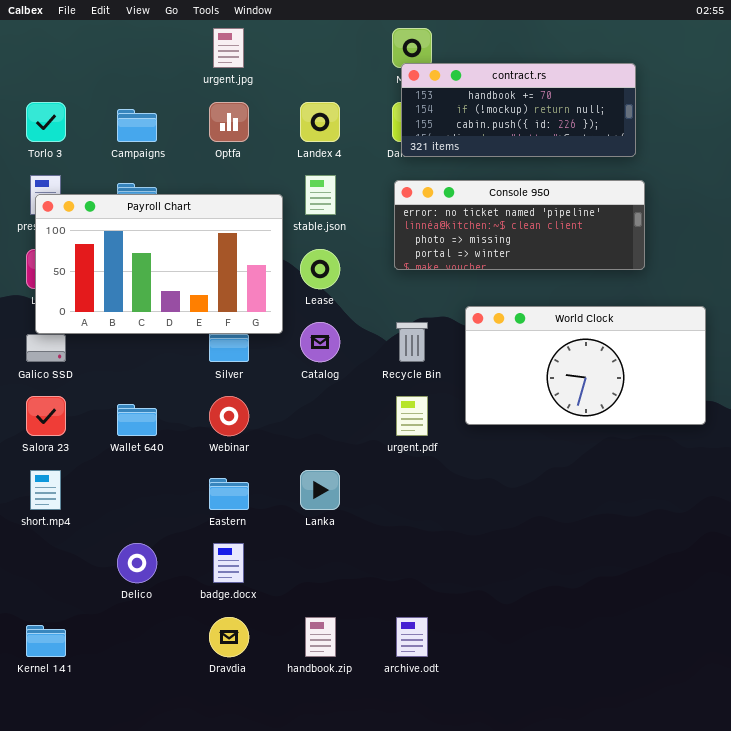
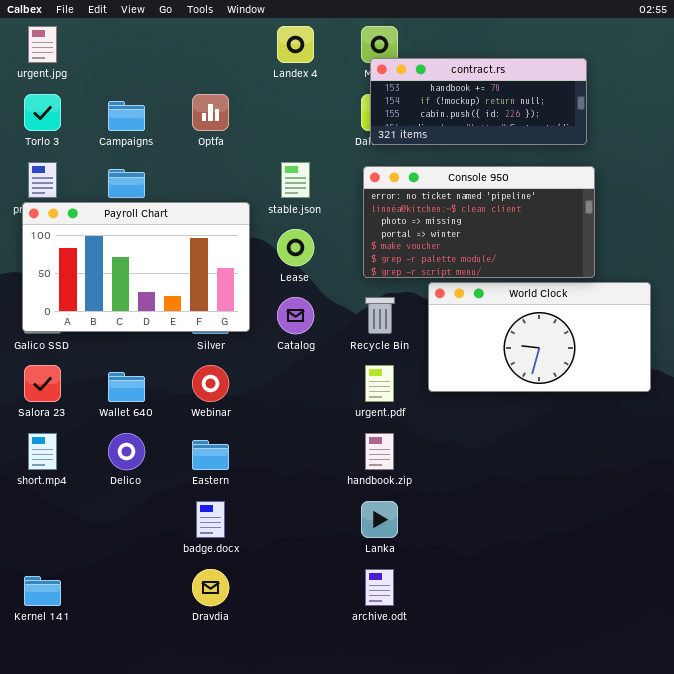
urgent.jpg: [213,28,244,68] -> [28,26,57,63], moved
Landex 4: [300,102,340,142] -> [277,26,314,63], moved
Console 950: [394,180,645,270] -> [363,166,595,278], resized
Payroll Chart: [35,194,283,334] -> [22,202,250,332], moved
Lanka: [300,470,340,510] -> [361,501,398,538], moved
Delico: [117,543,157,583] -> [108,433,145,470], moved
handbook.zip: [305,617,336,657] -> [365,433,394,470], moved

